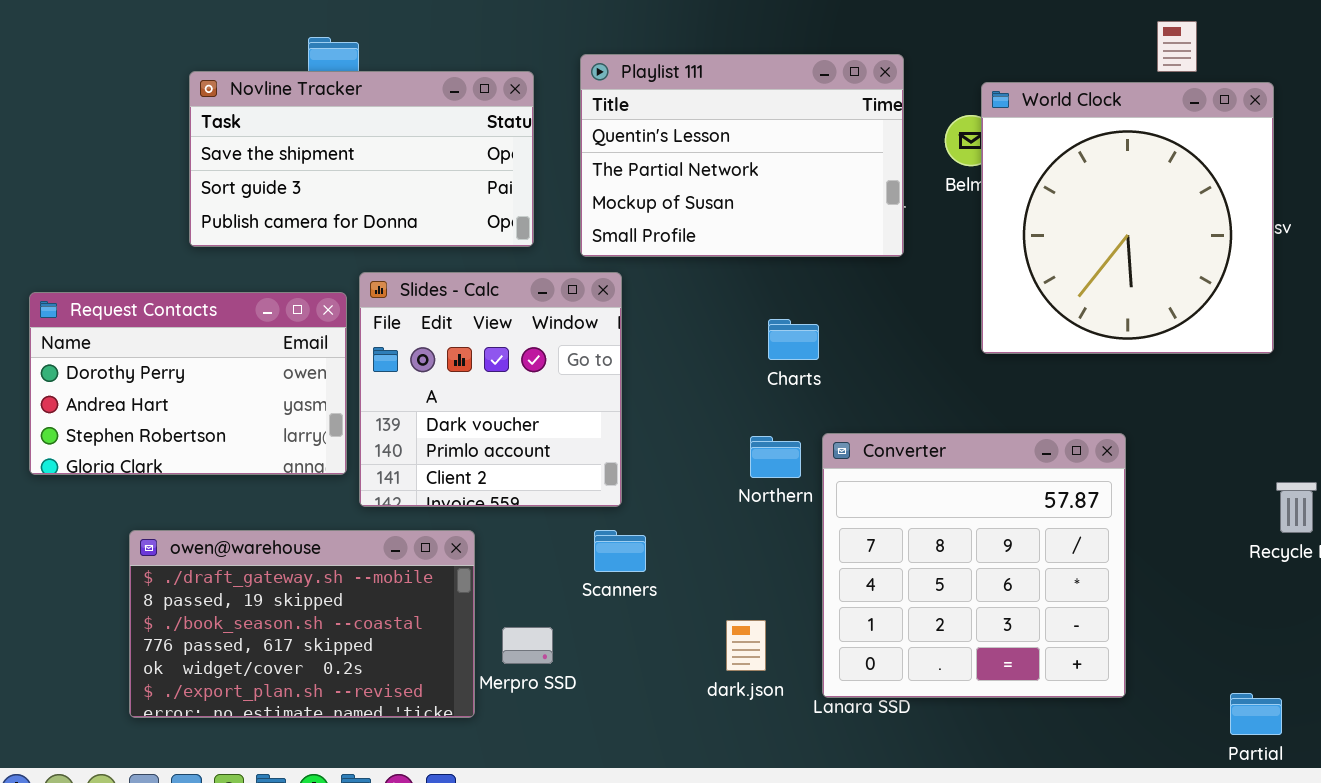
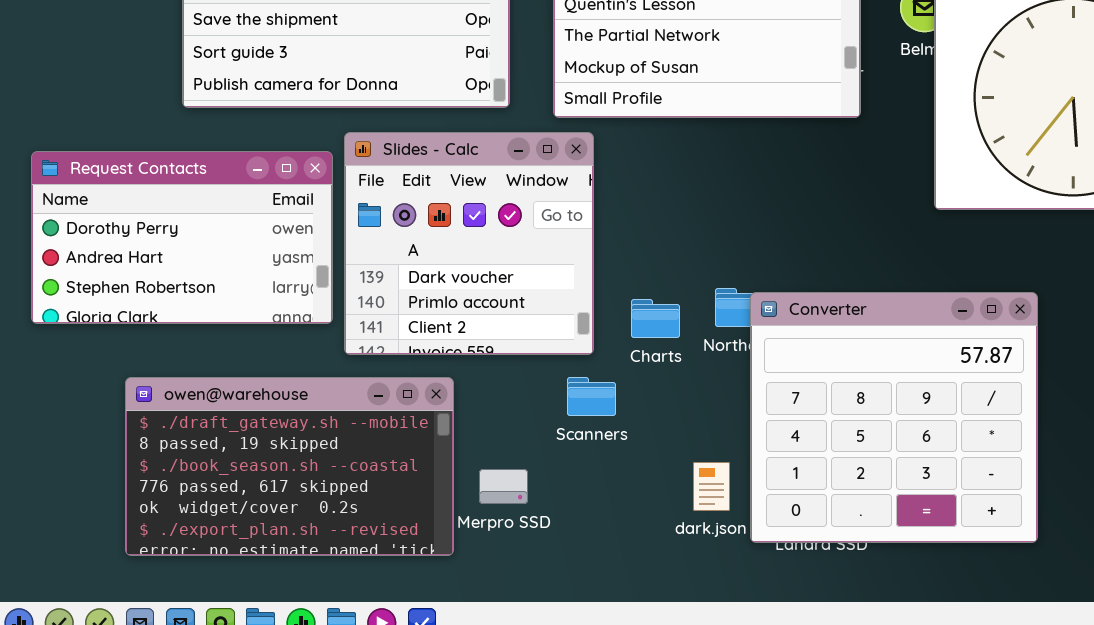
Charts: [768,319,819,360] -> [631,299,680,338], moved
Converter: [822,433,1126,698] -> [750,292,1038,543], moved

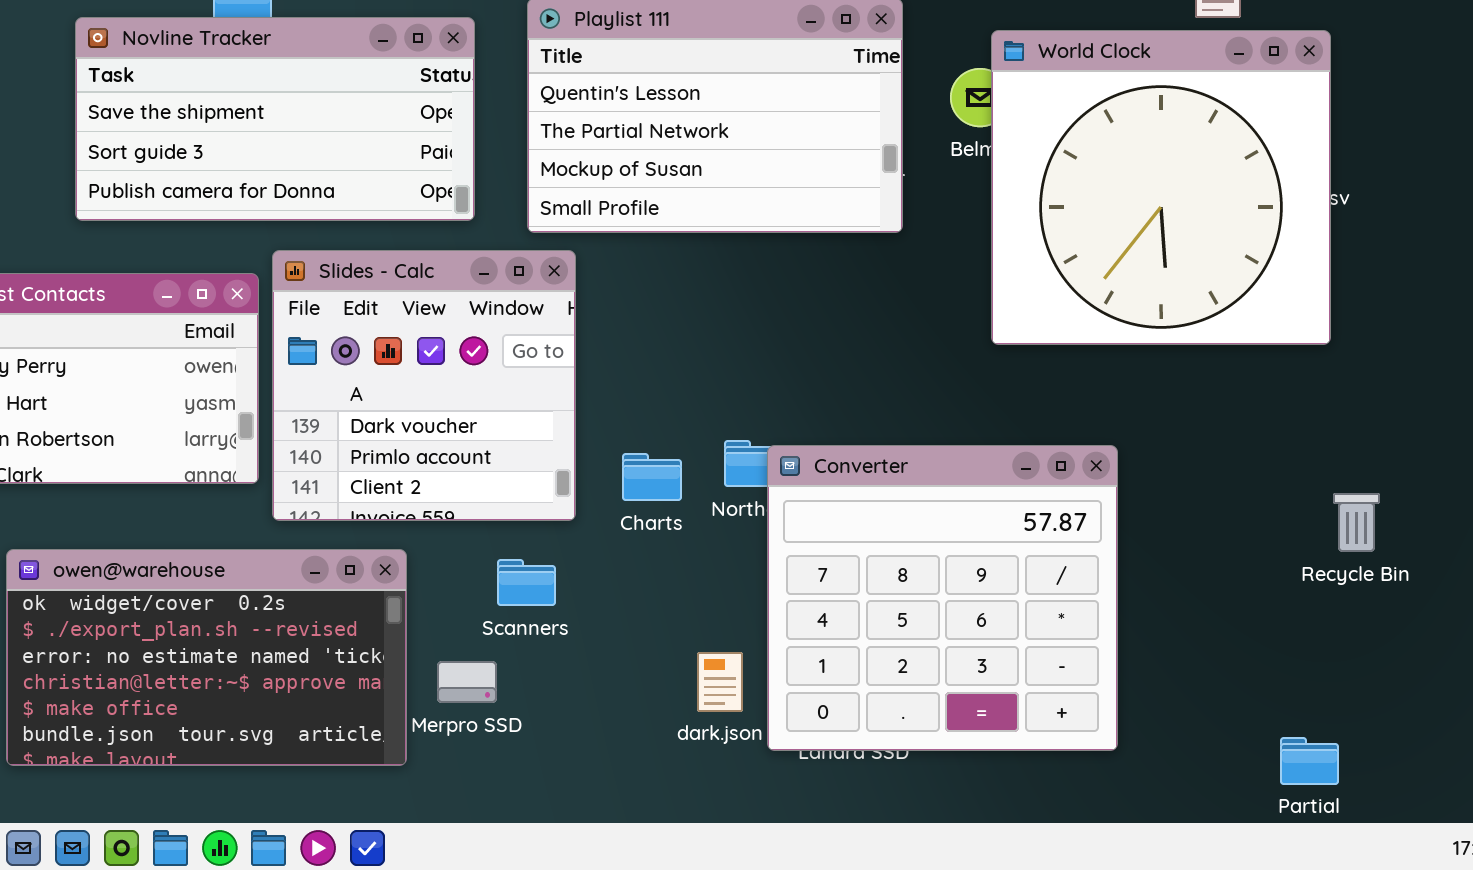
owen@warehouse: [125,377,454,556] -> [6,549,407,766], scrolled down 4 rows
Scanners: [567,377,616,416] -> [497,559,556,606], moved

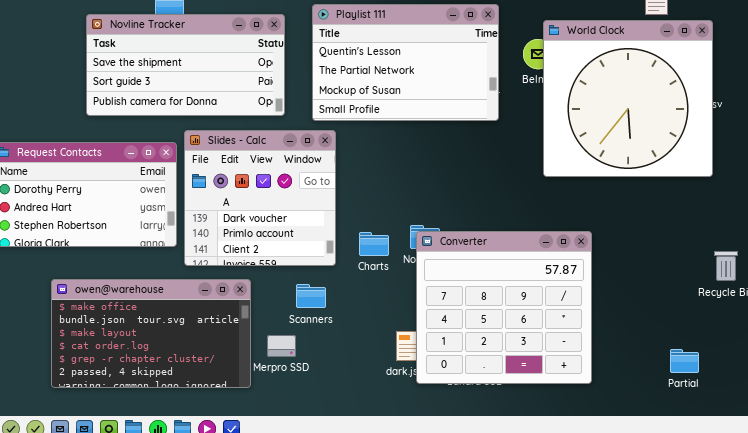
Converter: [767,445,1118,751] -> [416,231,592,384], moved
owen@warehouse: [6,549,407,766] -> [51,279,251,388], scrolled down 4 rows
Partial: [1280,737,1339,785] -> [670,349,699,373], moved

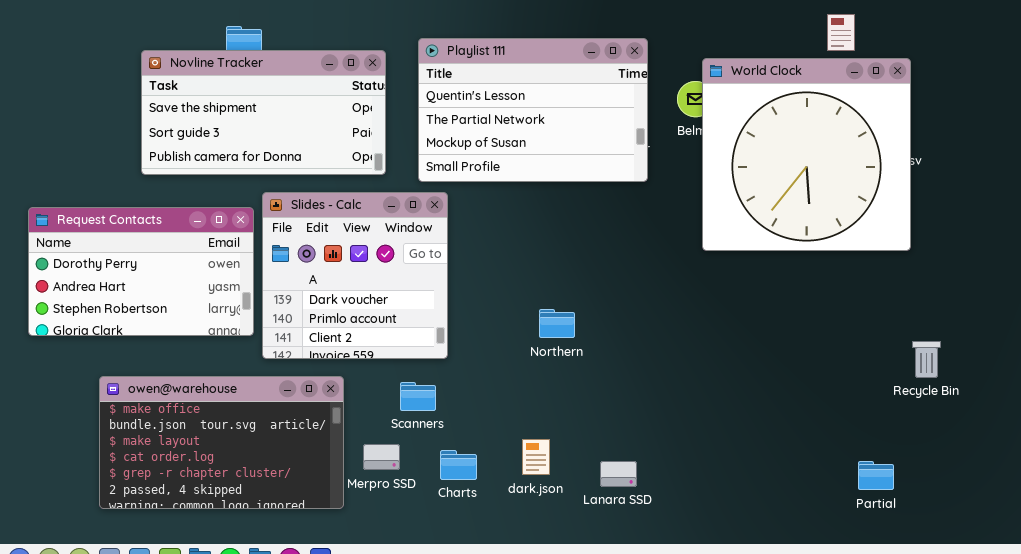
Converter: [416,231,592,384] -> none, closed
Charts: [359,232,389,256] -> [440,450,477,480], moved

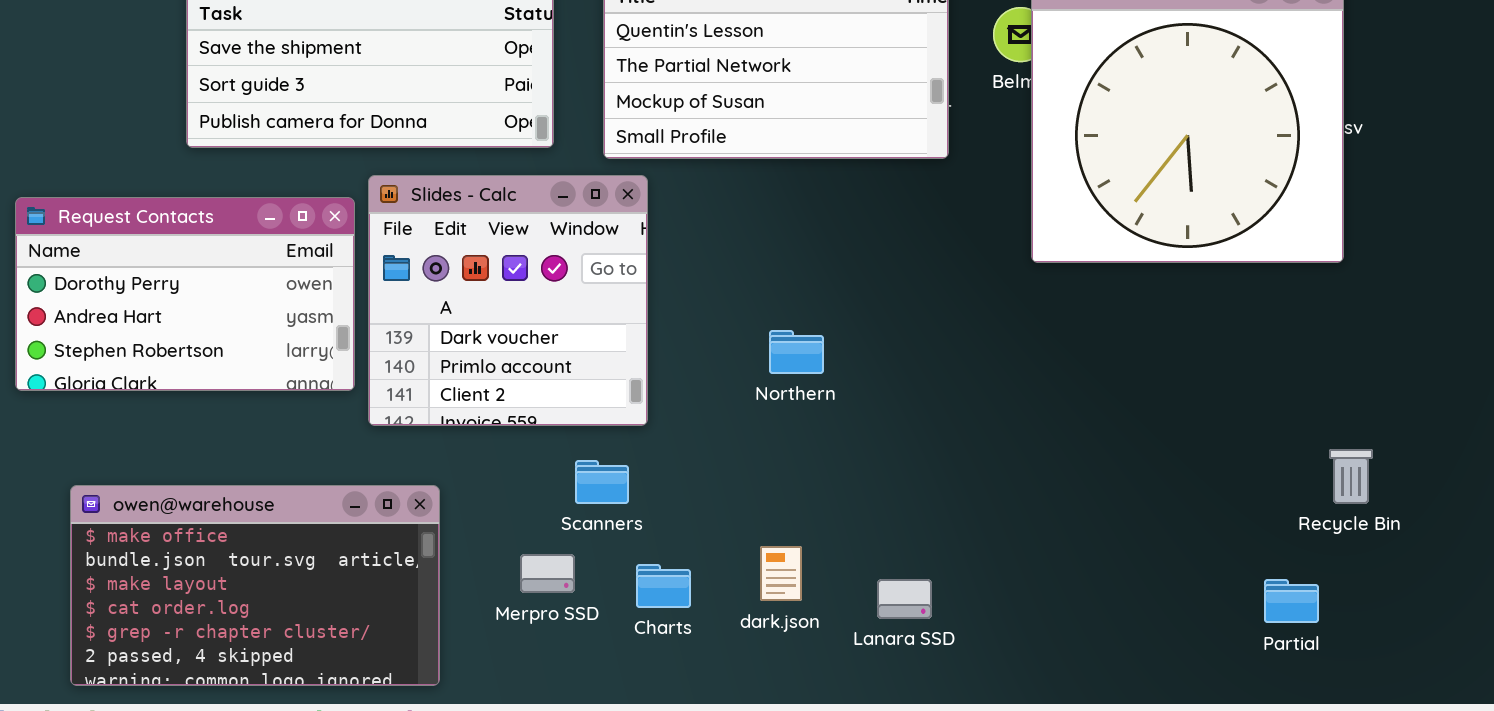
Northern: [539,309,575,338] -> [769,330,824,374], moved
Recycle Bin: [912,341,941,378] -> [1329,449,1373,504], moved
owen@warehouse: [99,376,344,509] -> [70,485,440,686], moved

